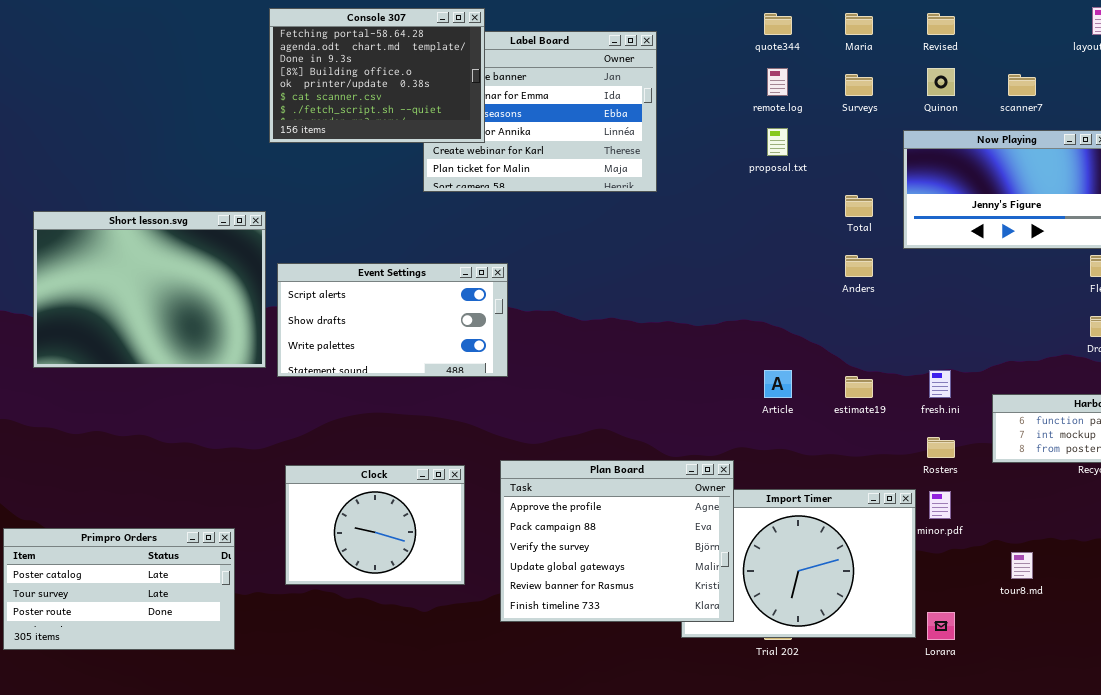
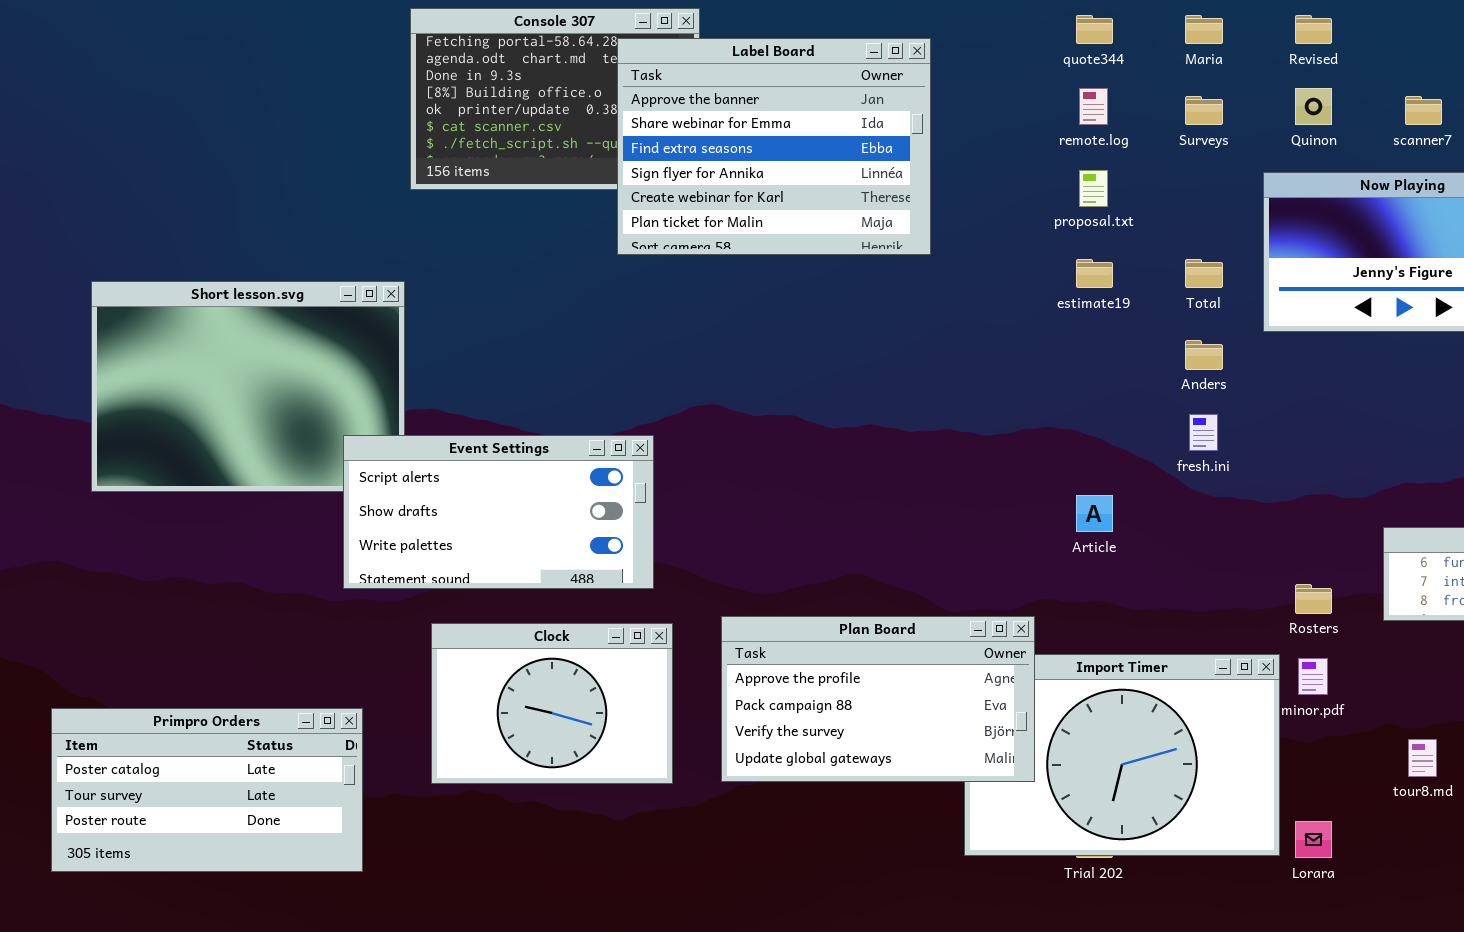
Label Board: [423,31,657,192] -> [617,38,931,255], raised
Event Settings: [277,263,508,377] -> [343,435,654,589], moved
fresh.ini: [929,370,951,398] -> [1189,414,1218,451], moved
estimate19: [845,376,873,398] -> [1076,259,1113,288], moved
Plan Board: [500,460,734,622] -> [721,616,1035,782], resized

